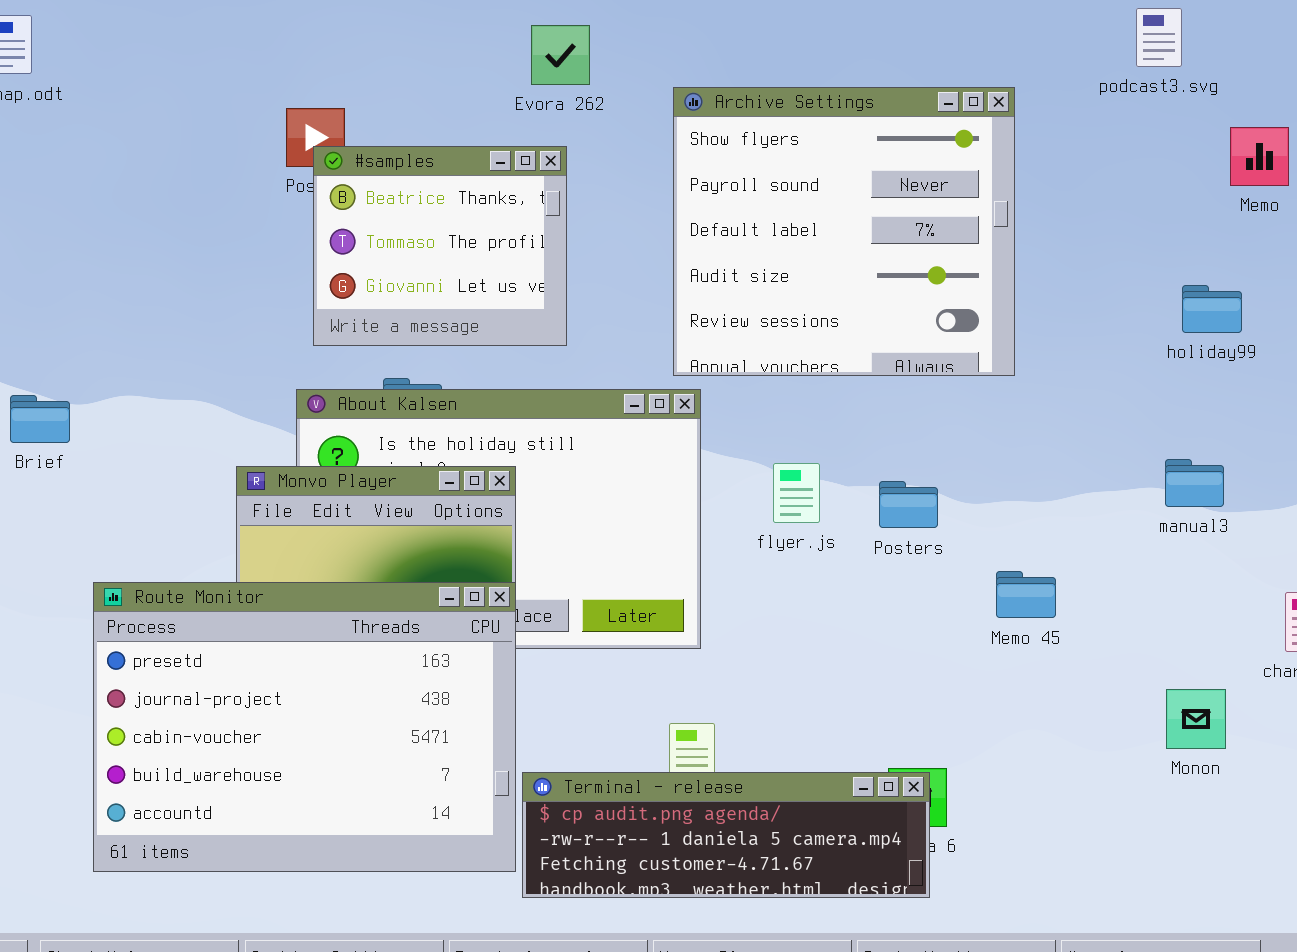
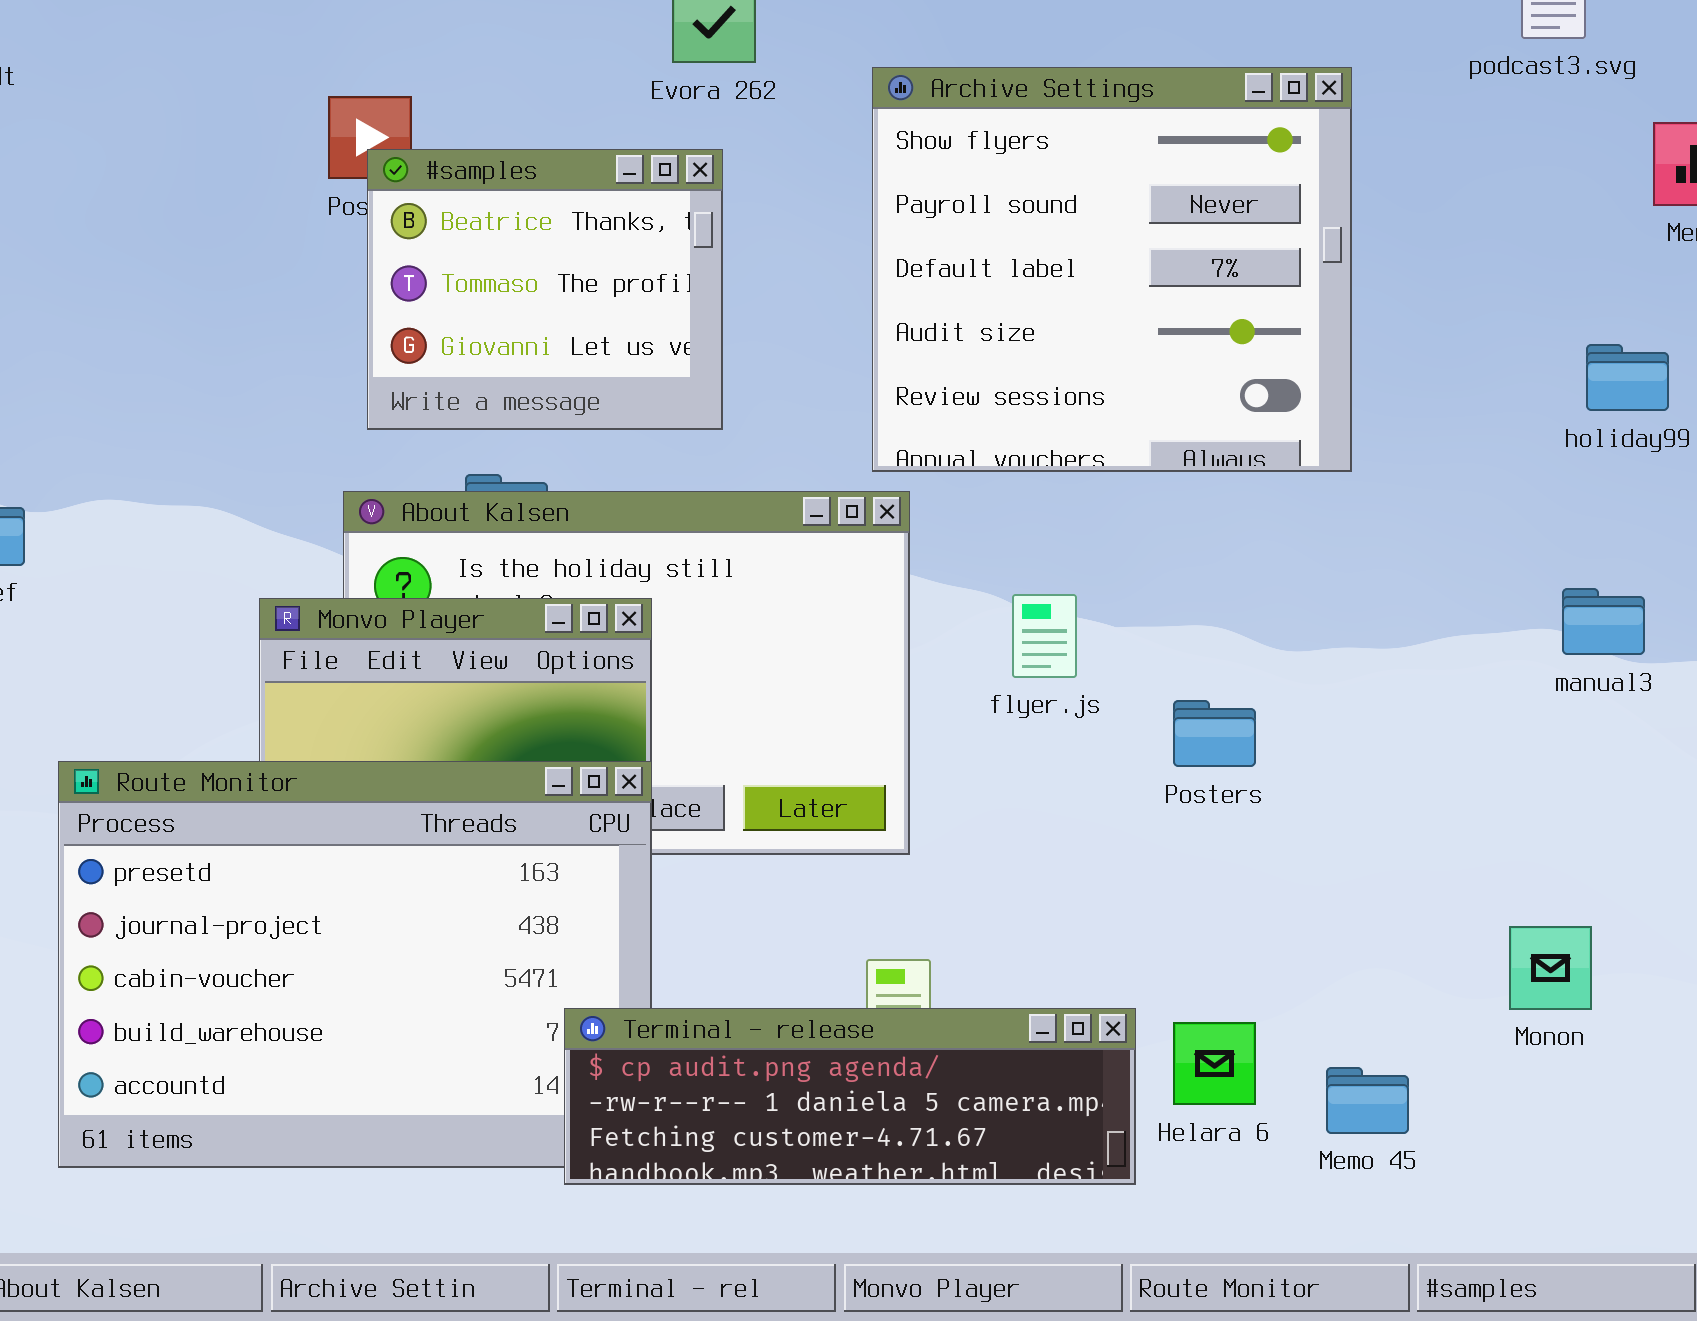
Posters: [879,481,938,528] -> [1173,700,1256,767], moved
Memo 45: [996,571,1056,618] -> [1326,1067,1409,1134], moved
Monon: [1166,689,1226,749] -> [1509,926,1592,1010], moved
Terminal - release: [522,772,930,898] -> [564,1008,1136,1185], moved

